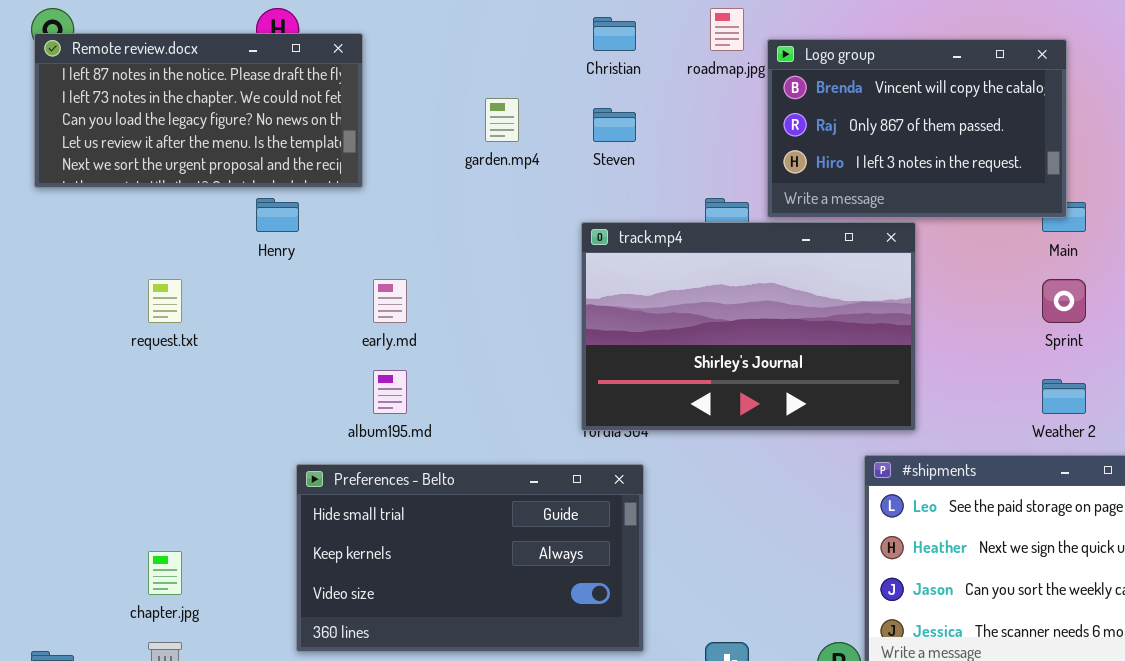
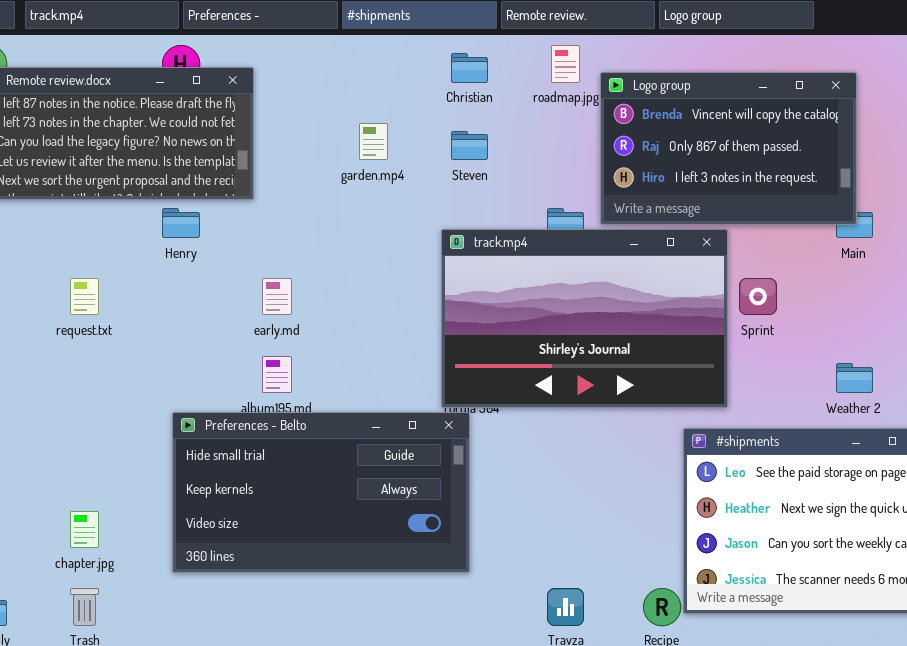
Sprint: [1042,279,1086,323] -> [739,278,777,315], moved
Preferences - Belto: [296,464,644,652] -> [172,412,470,573], moved

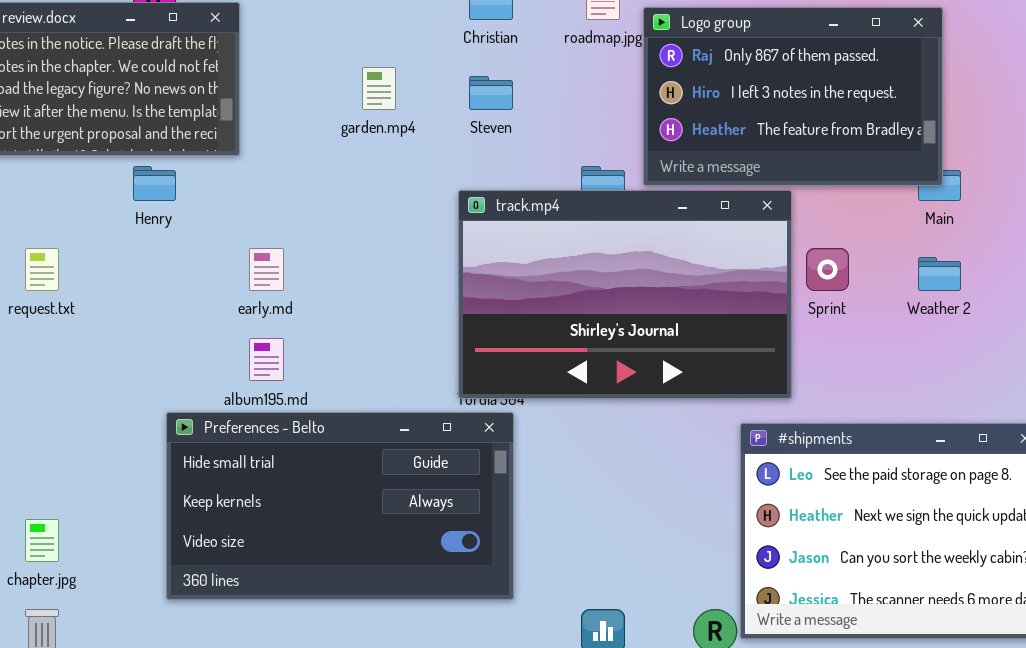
Logo group: [600,72,857,225] -> [643,7,943,186], scrolled down 1 row
Weather 2: [836,363,873,393] -> [918,257,961,291], moved
Preferences - Belto: [172,412,470,573] -> [166,412,514,600], moved

